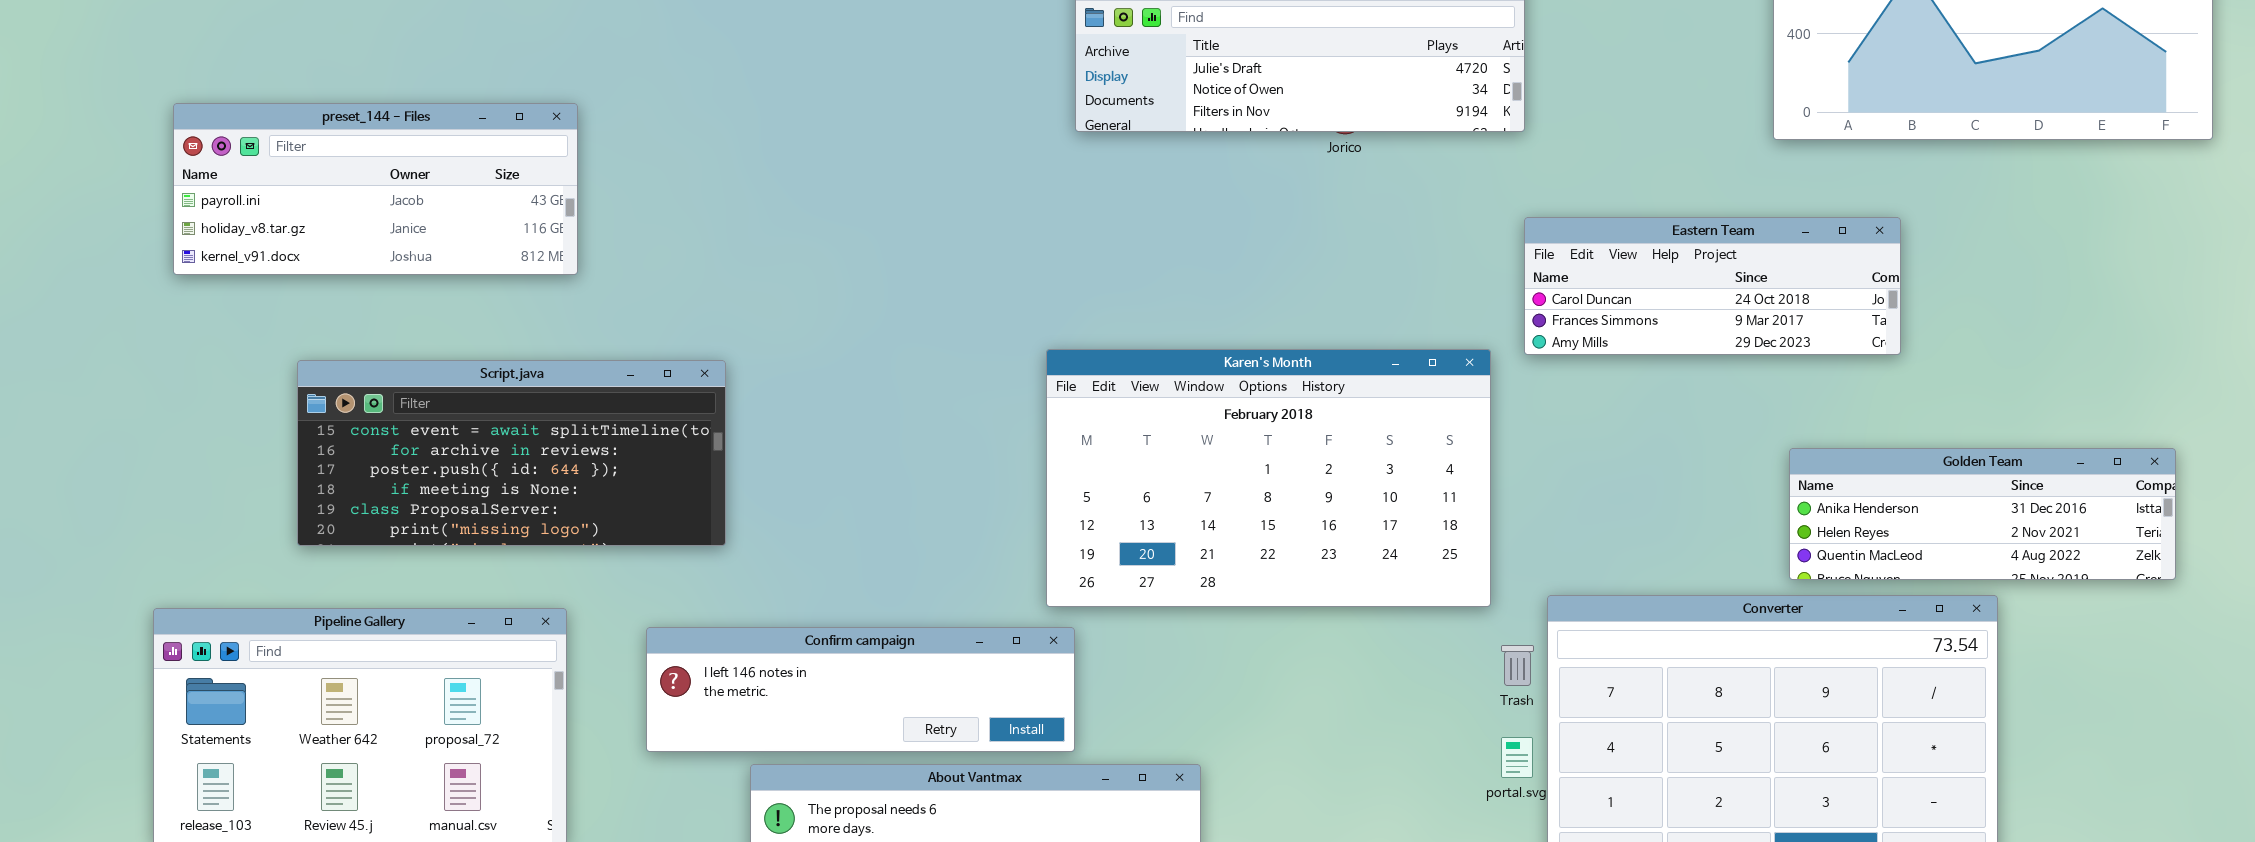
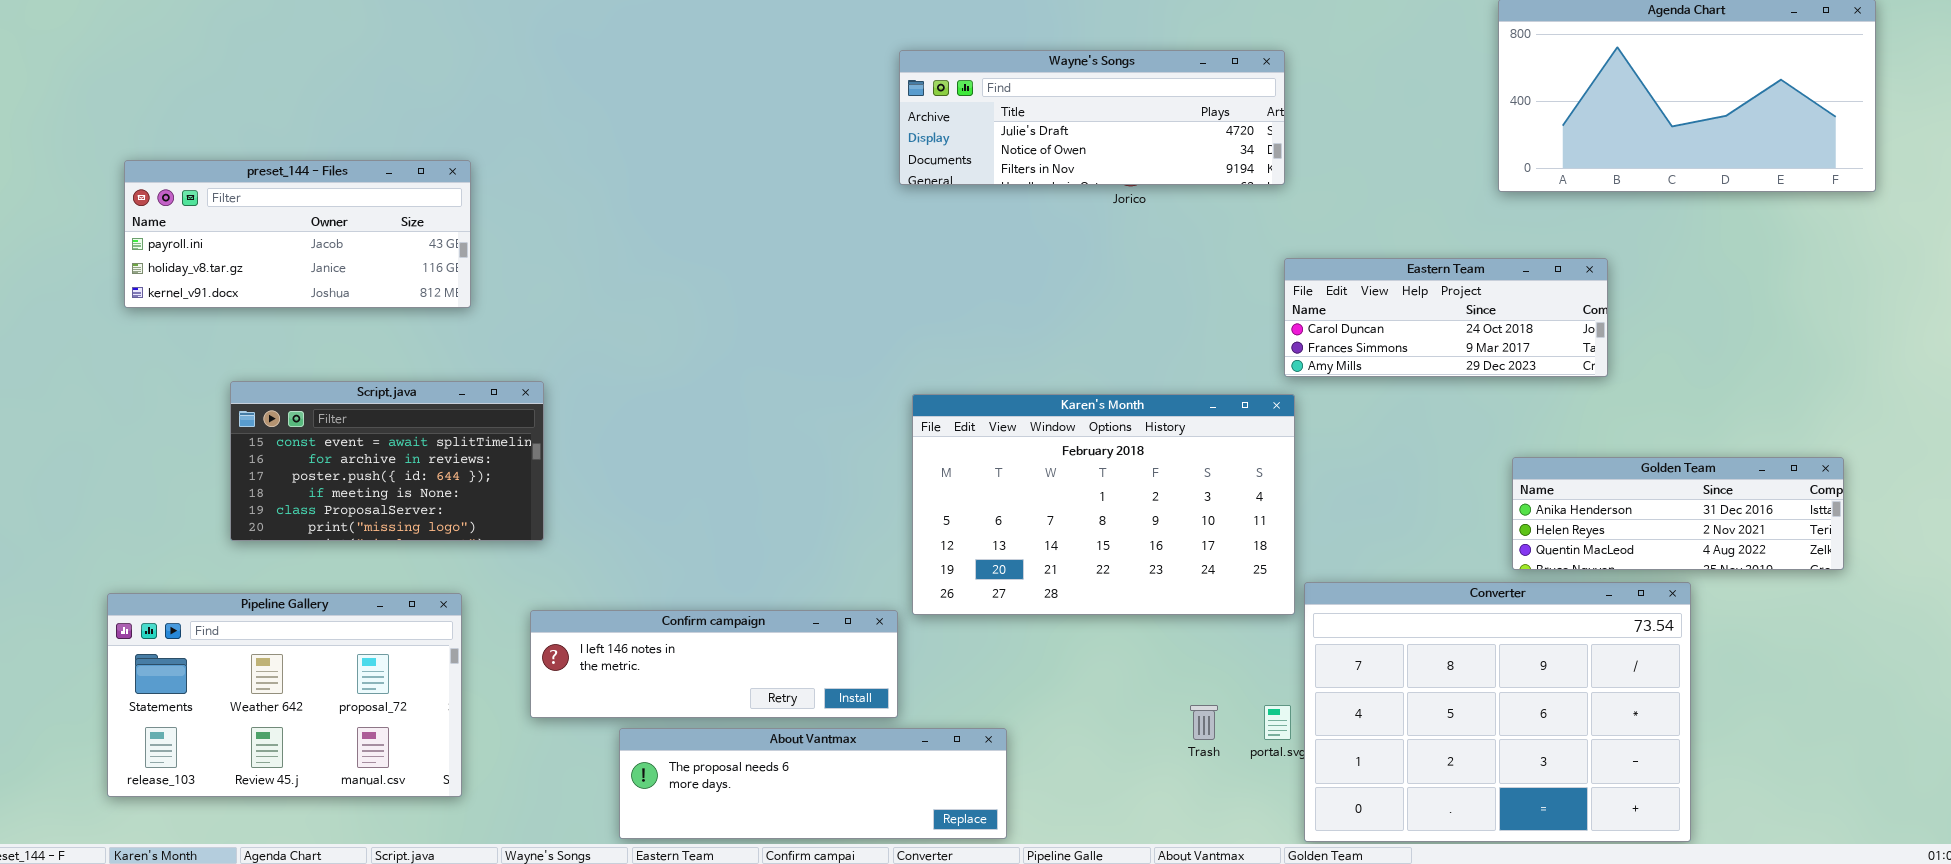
Karen's Month: [1046,349,1491,607] -> [912,394,1295,615], moved
Script.java: [297,360,726,546] -> [230,381,544,541], resized
Trash: [1501,645,1534,686] -> [1190,705,1218,740], moved

